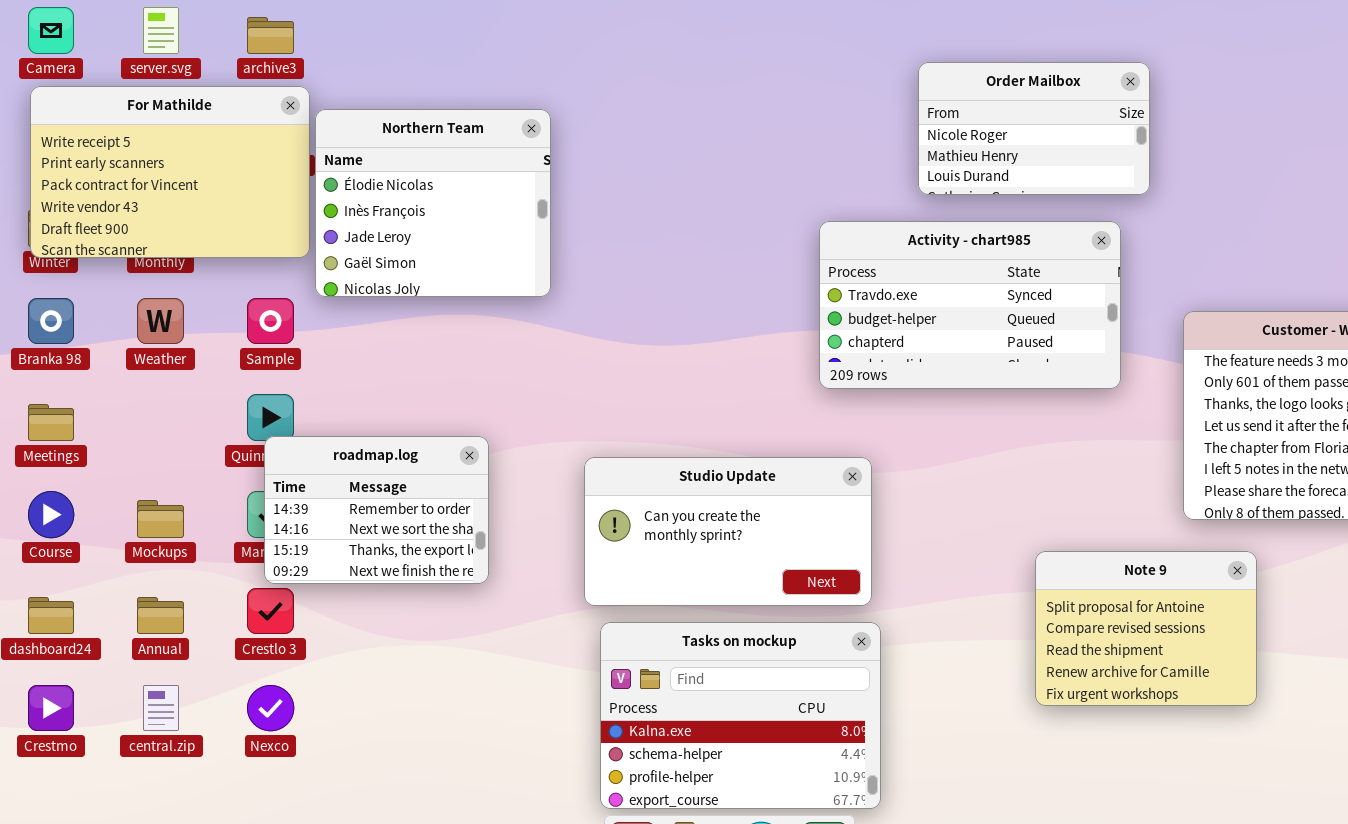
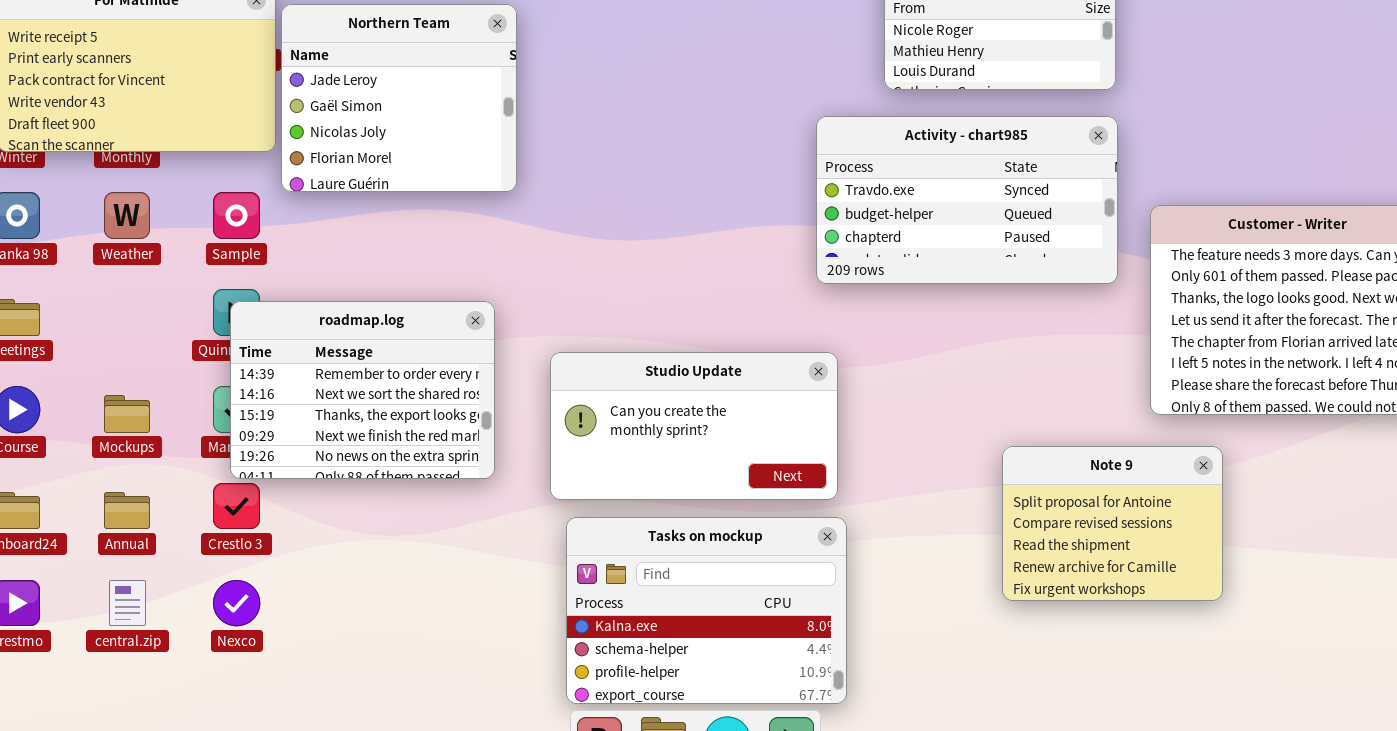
Northern Team: [315,109,551,297] -> [281,4,517,192], scrolled down 2 rows
Activity - chart985: [819,221,1121,389] -> [816,116,1118,284], moved
roadmap.log: [264,436,489,584] -> [230,301,495,479], resized

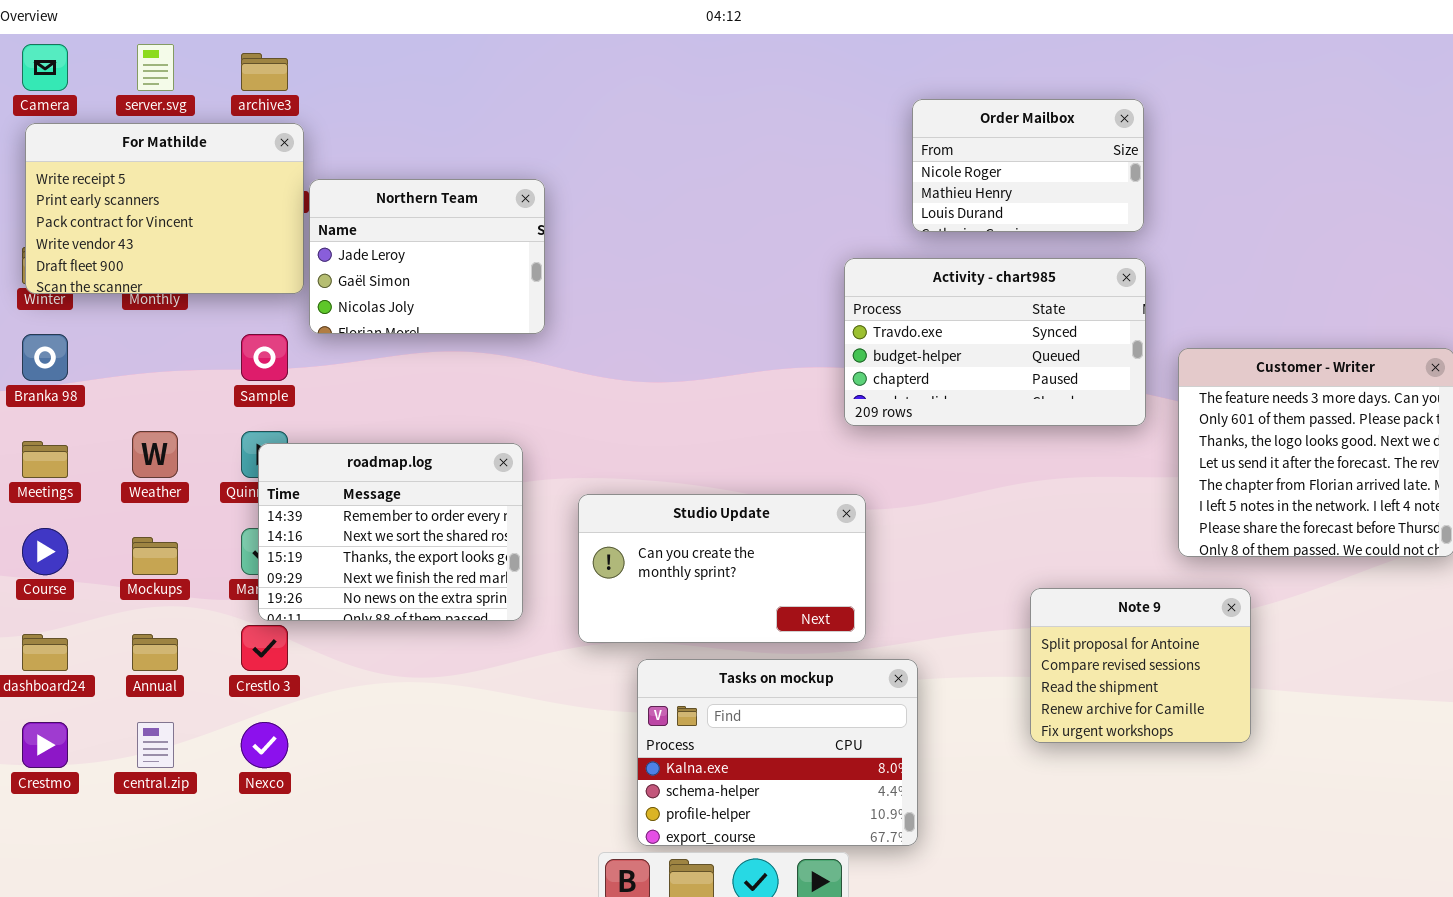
Northern Team: [281,4,517,192] -> [309,179,545,334], resized
Weather: [104,192,150,239] -> [132,431,178,478], moved
Tasks on mockup: [566,517,847,704] -> [637,659,918,846], moved

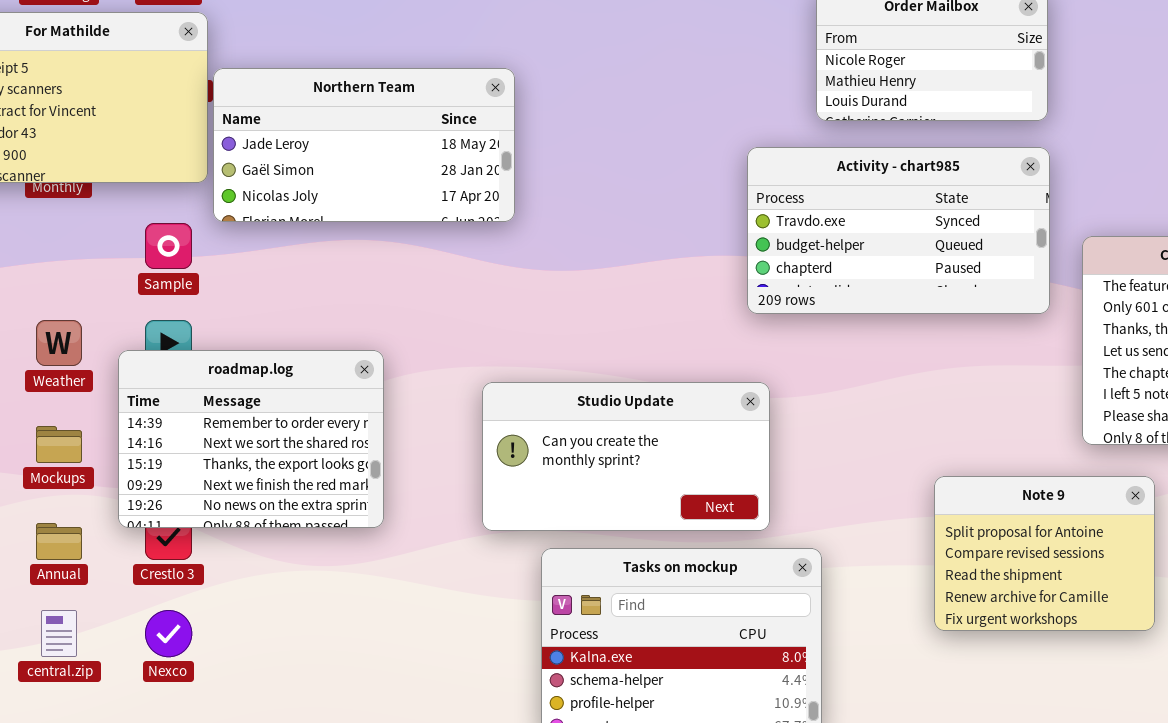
Northern Team: [309,179,545,334] -> [213,68,515,222], resized
roadmap.log: [258,443,523,621] -> [118,350,384,528], moved

